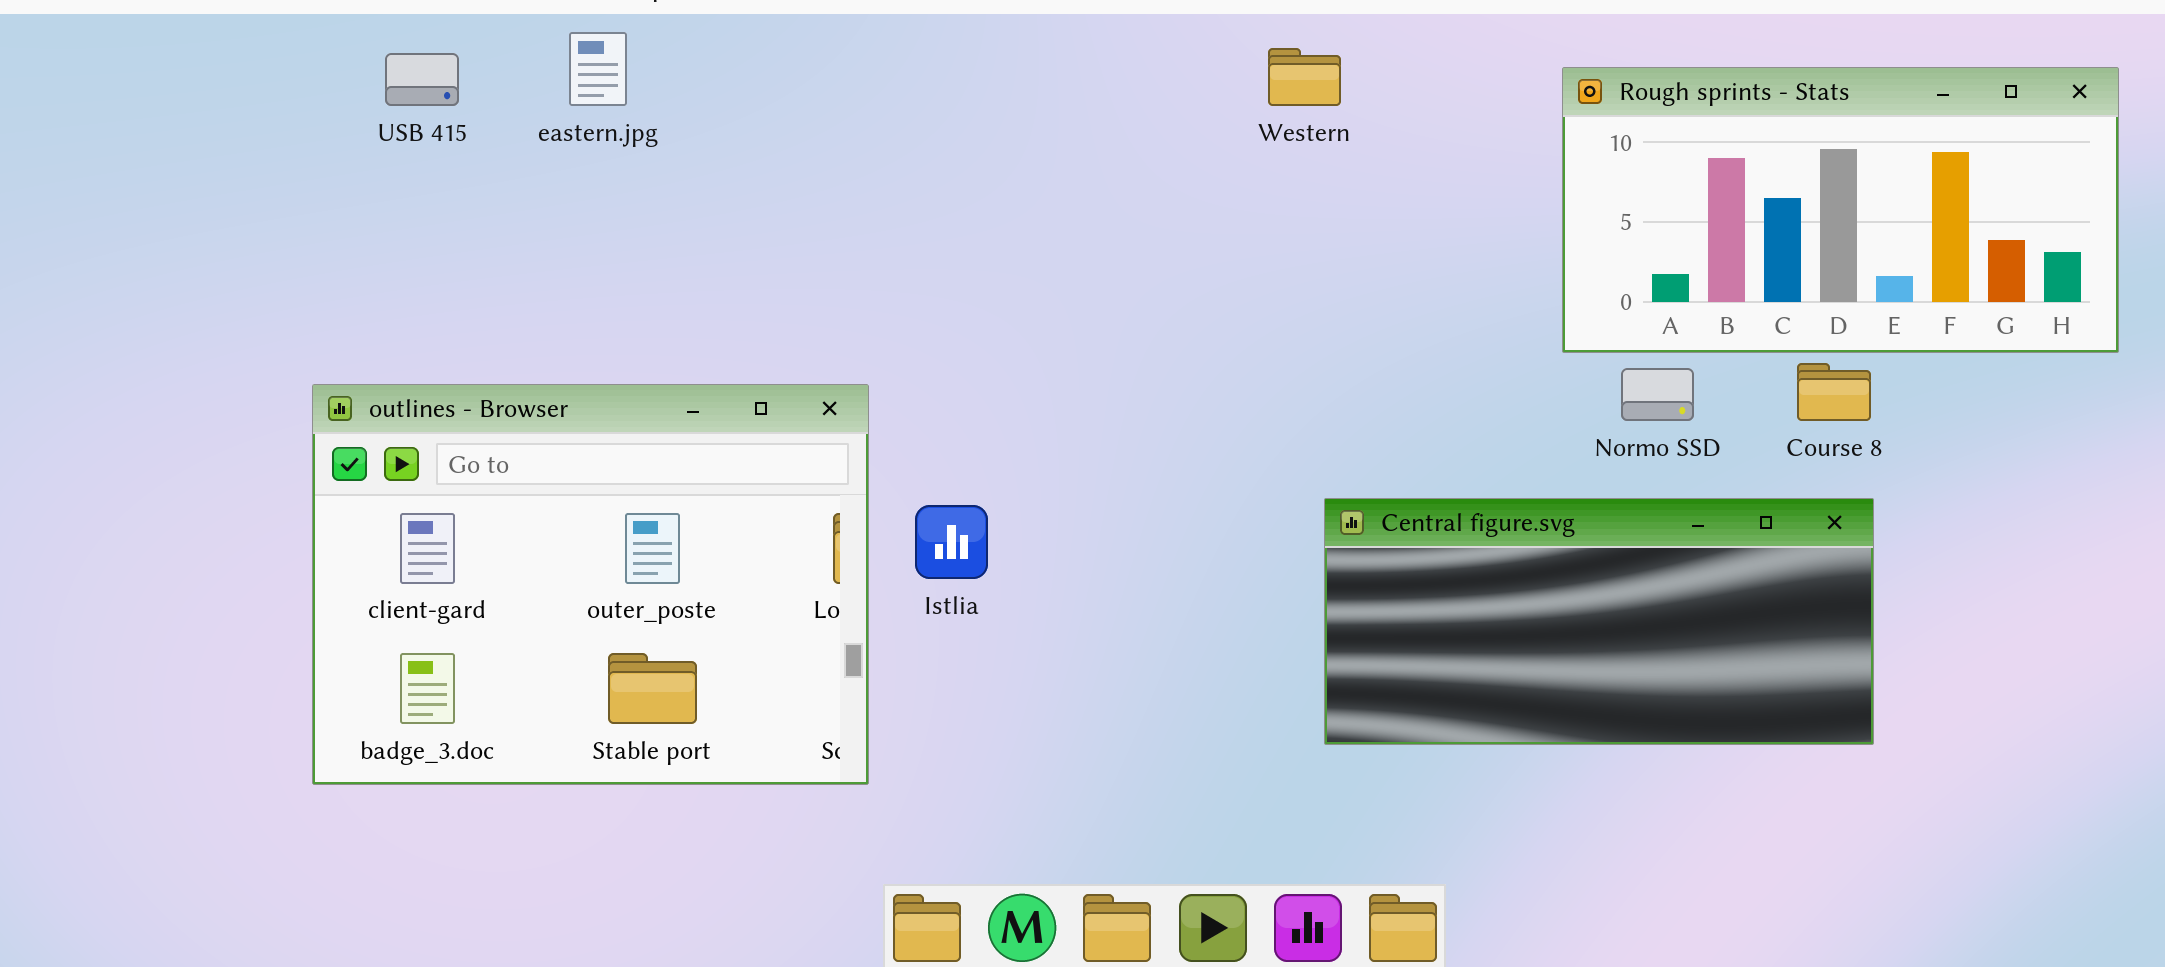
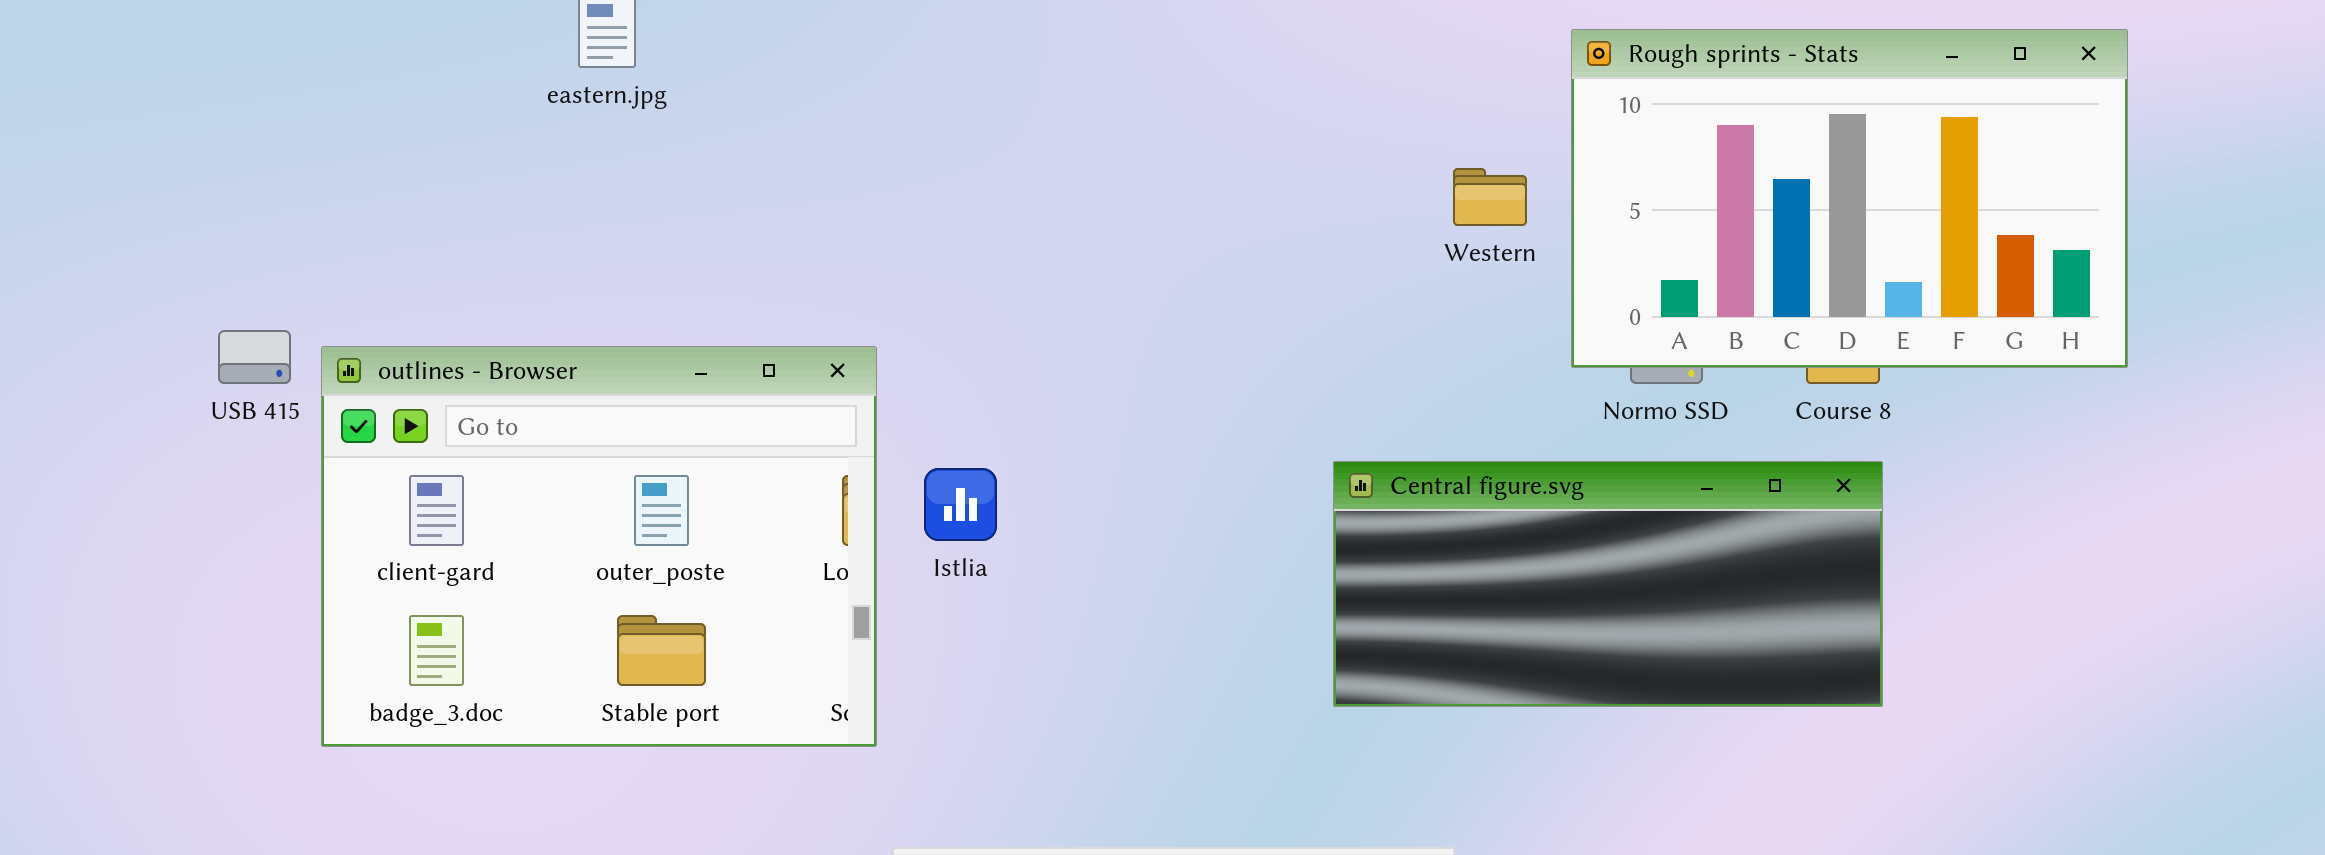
Western: [1268,48,1341,106] -> [1453,168,1527,226], moved
USB 415: [385,53,459,106] -> [218,330,291,384], moved
Rough sprints - Stats: [1562,67,2119,353] -> [1571,29,2128,368], resized

